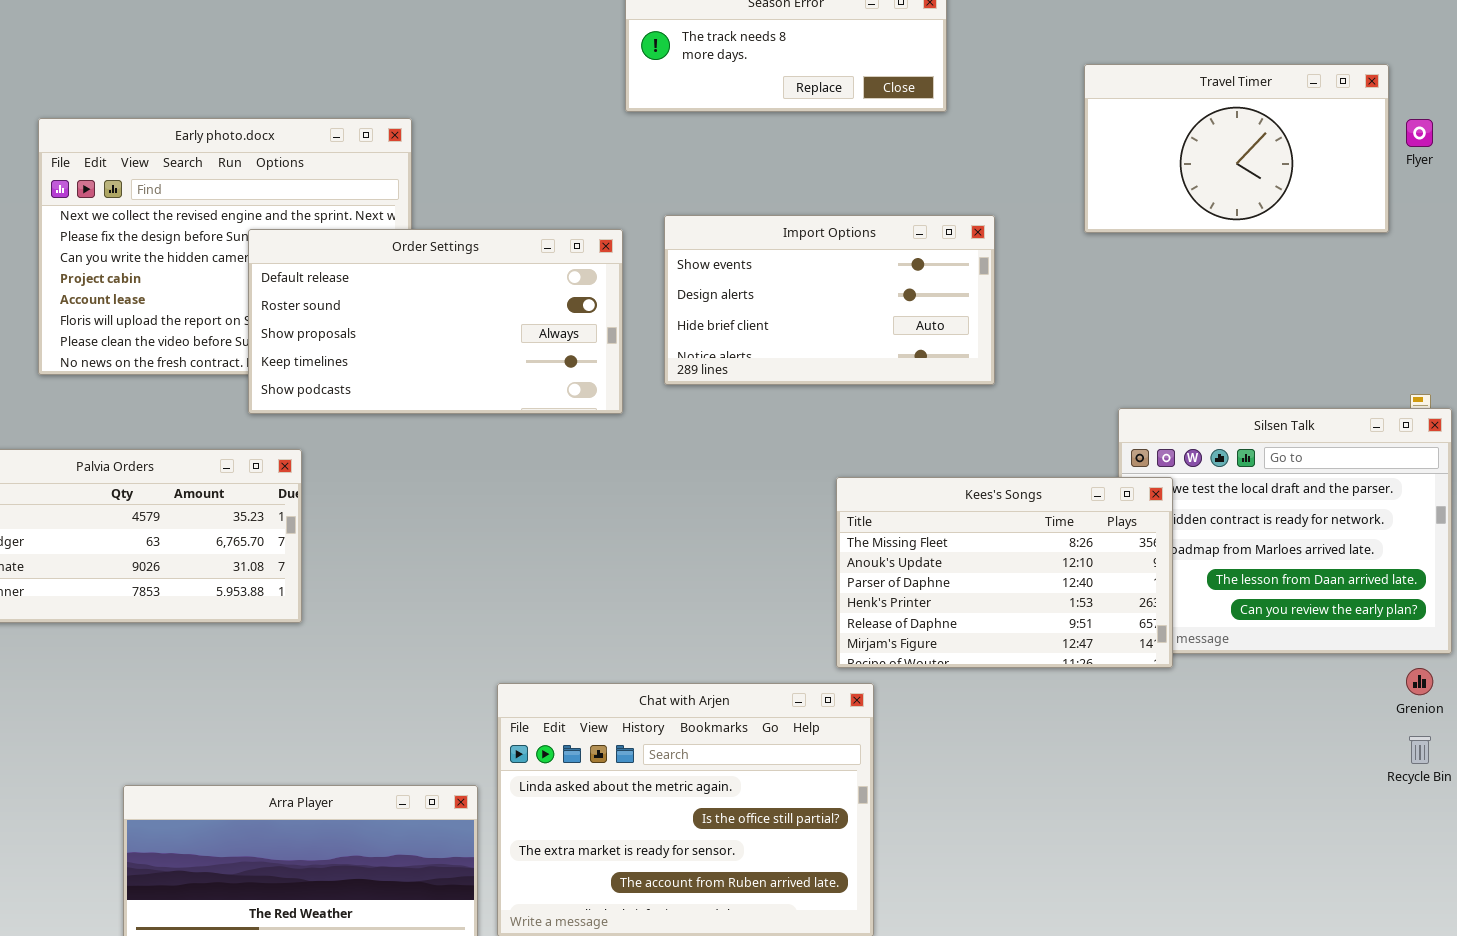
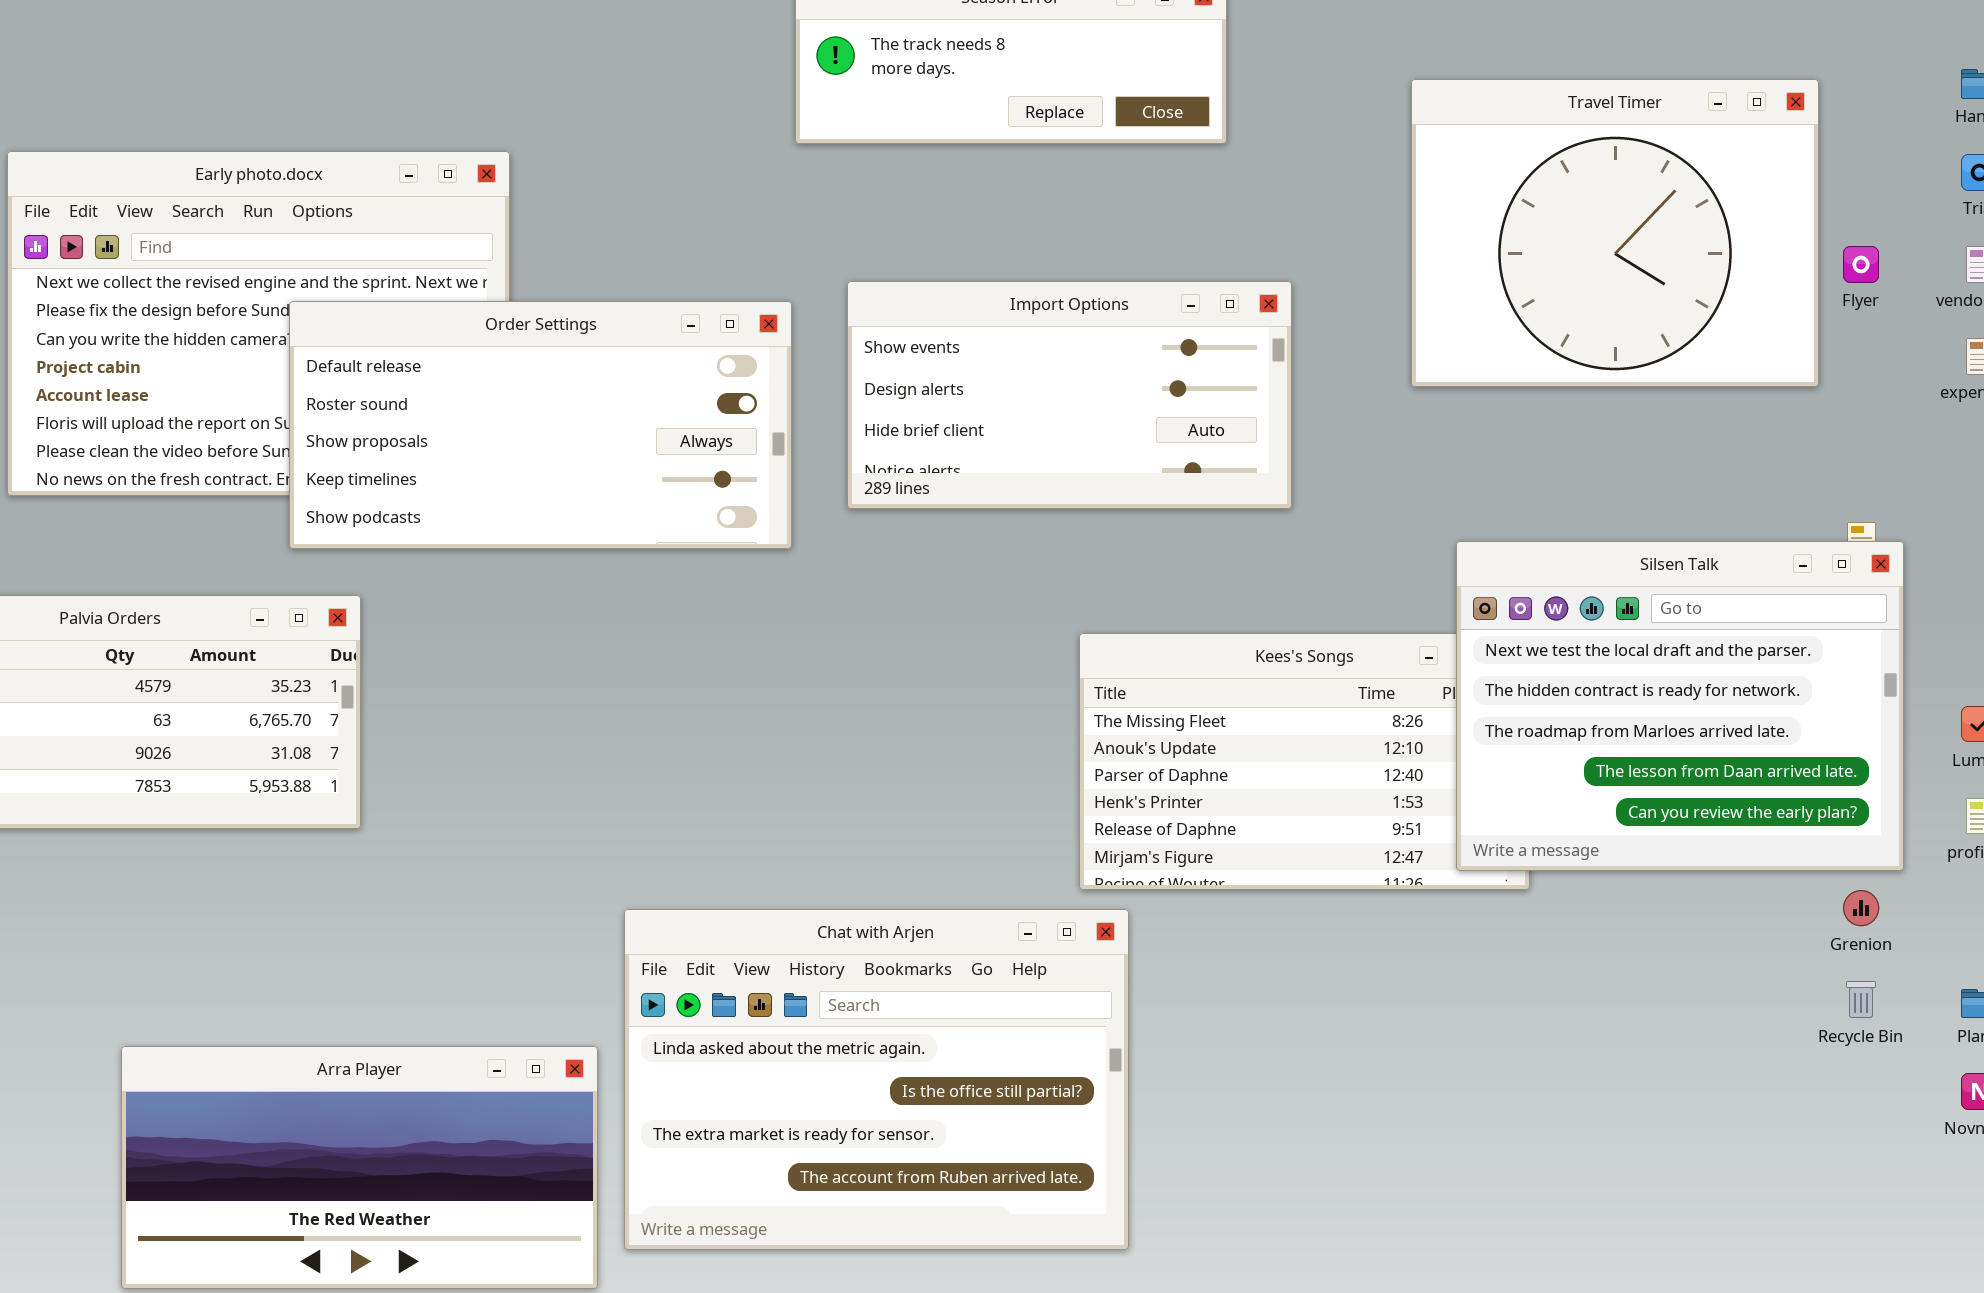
Travel Timer: [1084,64,1389,233] -> [1411,79,1819,387], resized
Flyer: [1406,119,1433,147] -> [1843,246,1879,283], moved
Silsen Talk: [1118,408,1452,654] -> [1456,541,1904,871], raised

